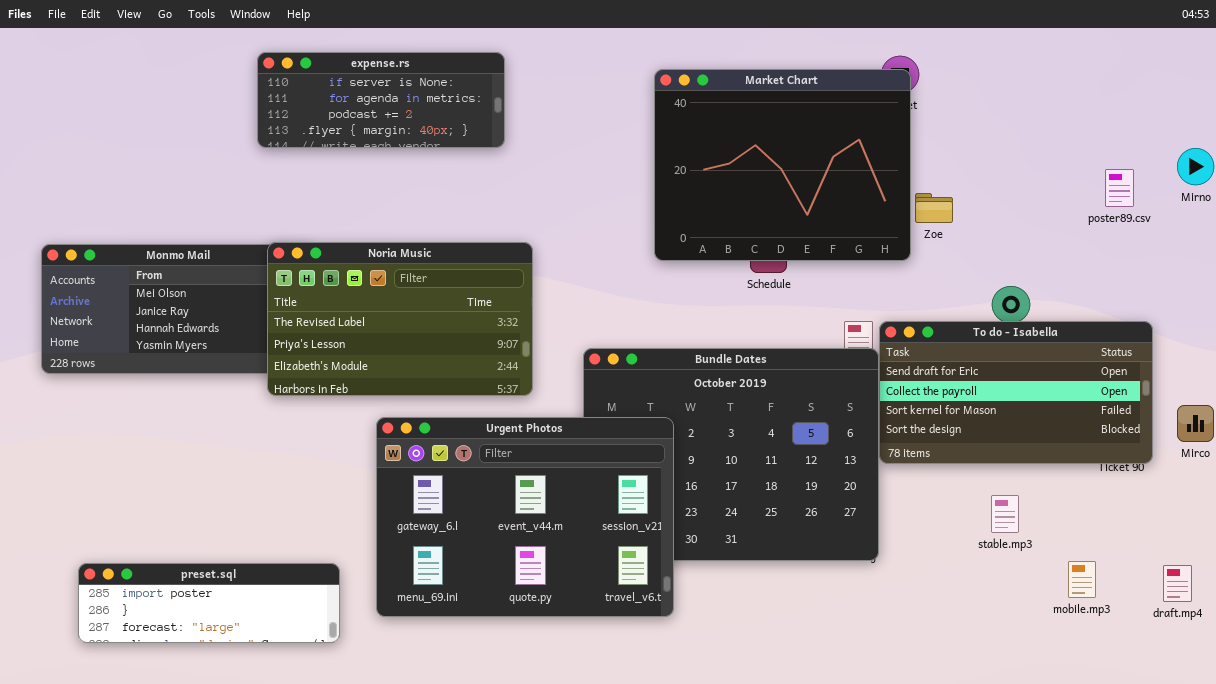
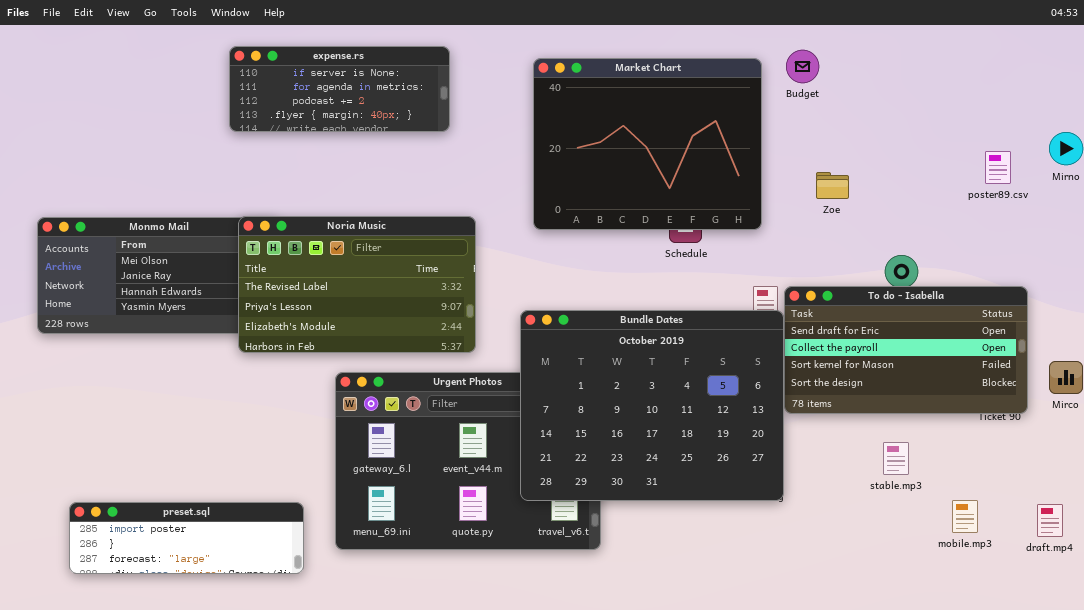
Market Chart: [654,69,911,261] -> [533,58,762,230], moved
Bundle Dates: [583,348,879,561] -> [520,310,784,501], raised

